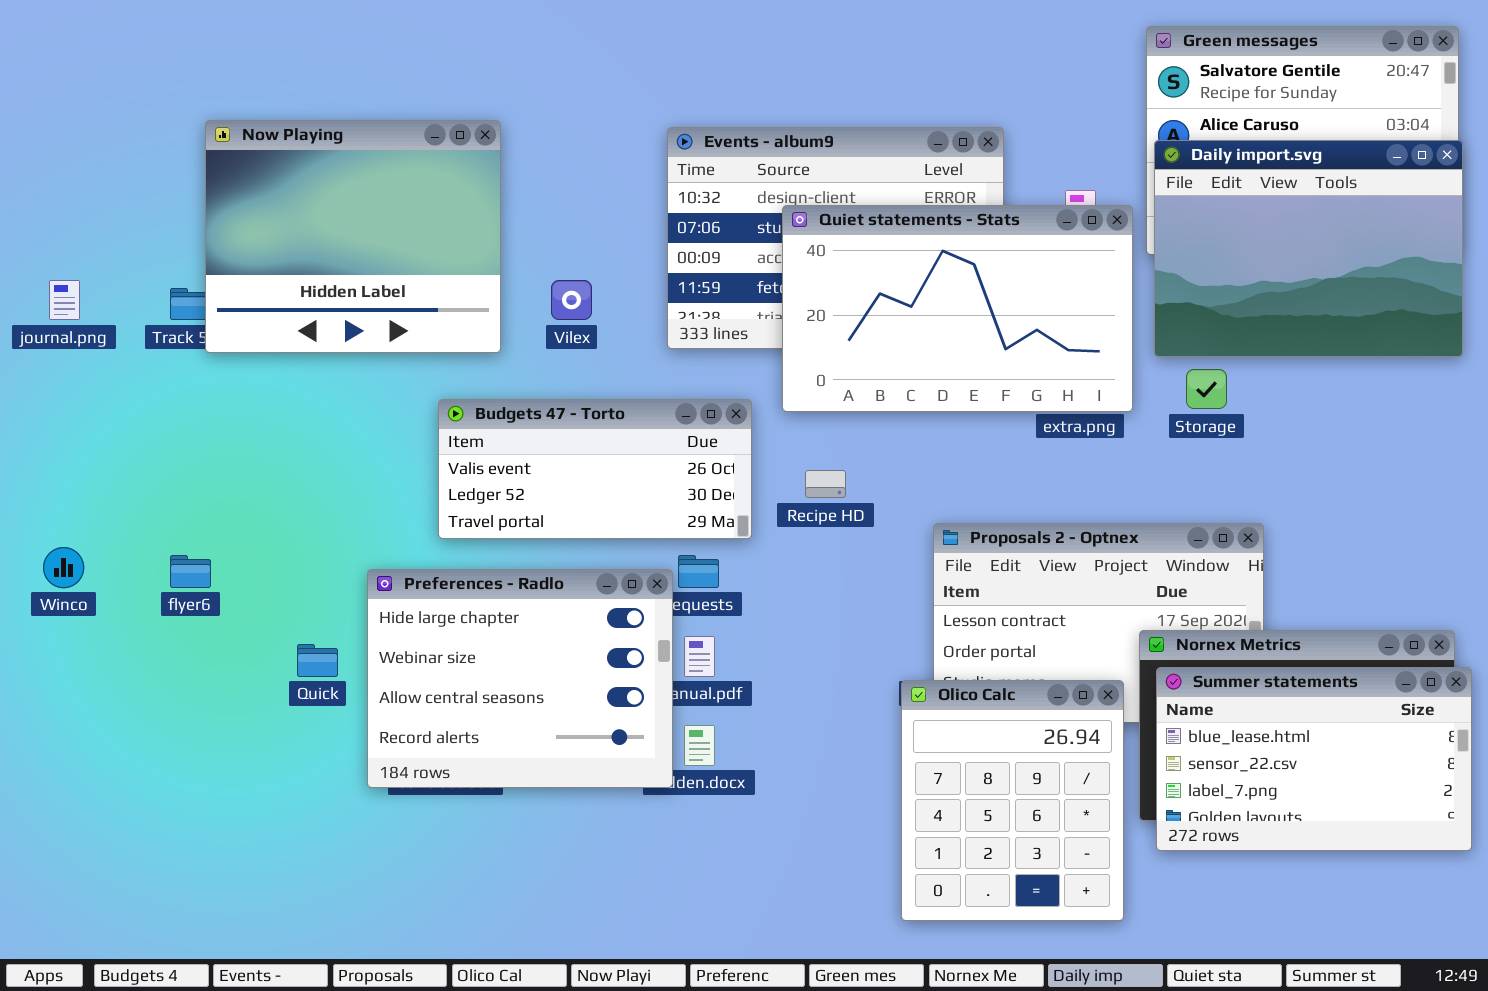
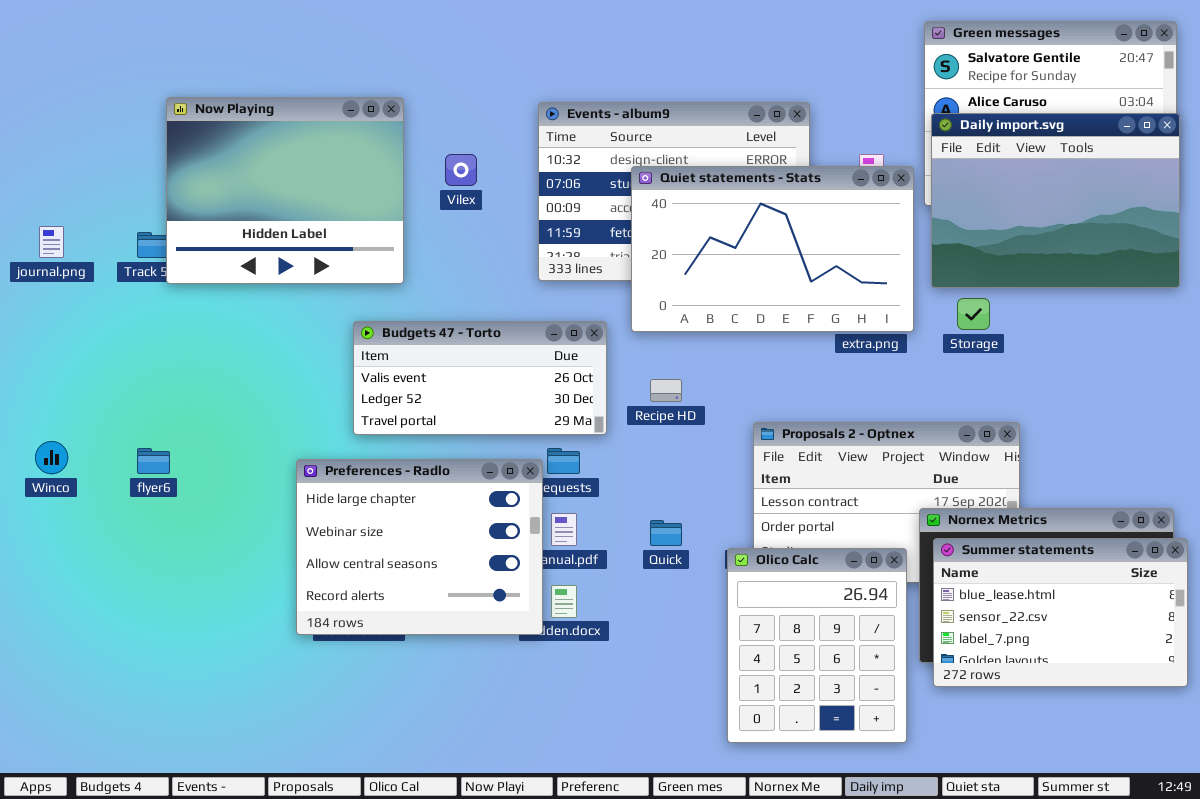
Vilex: [551,280,592,320] -> [445,154,477,186], moved
Quick: [297,644,338,677] -> [650,520,682,546], moved

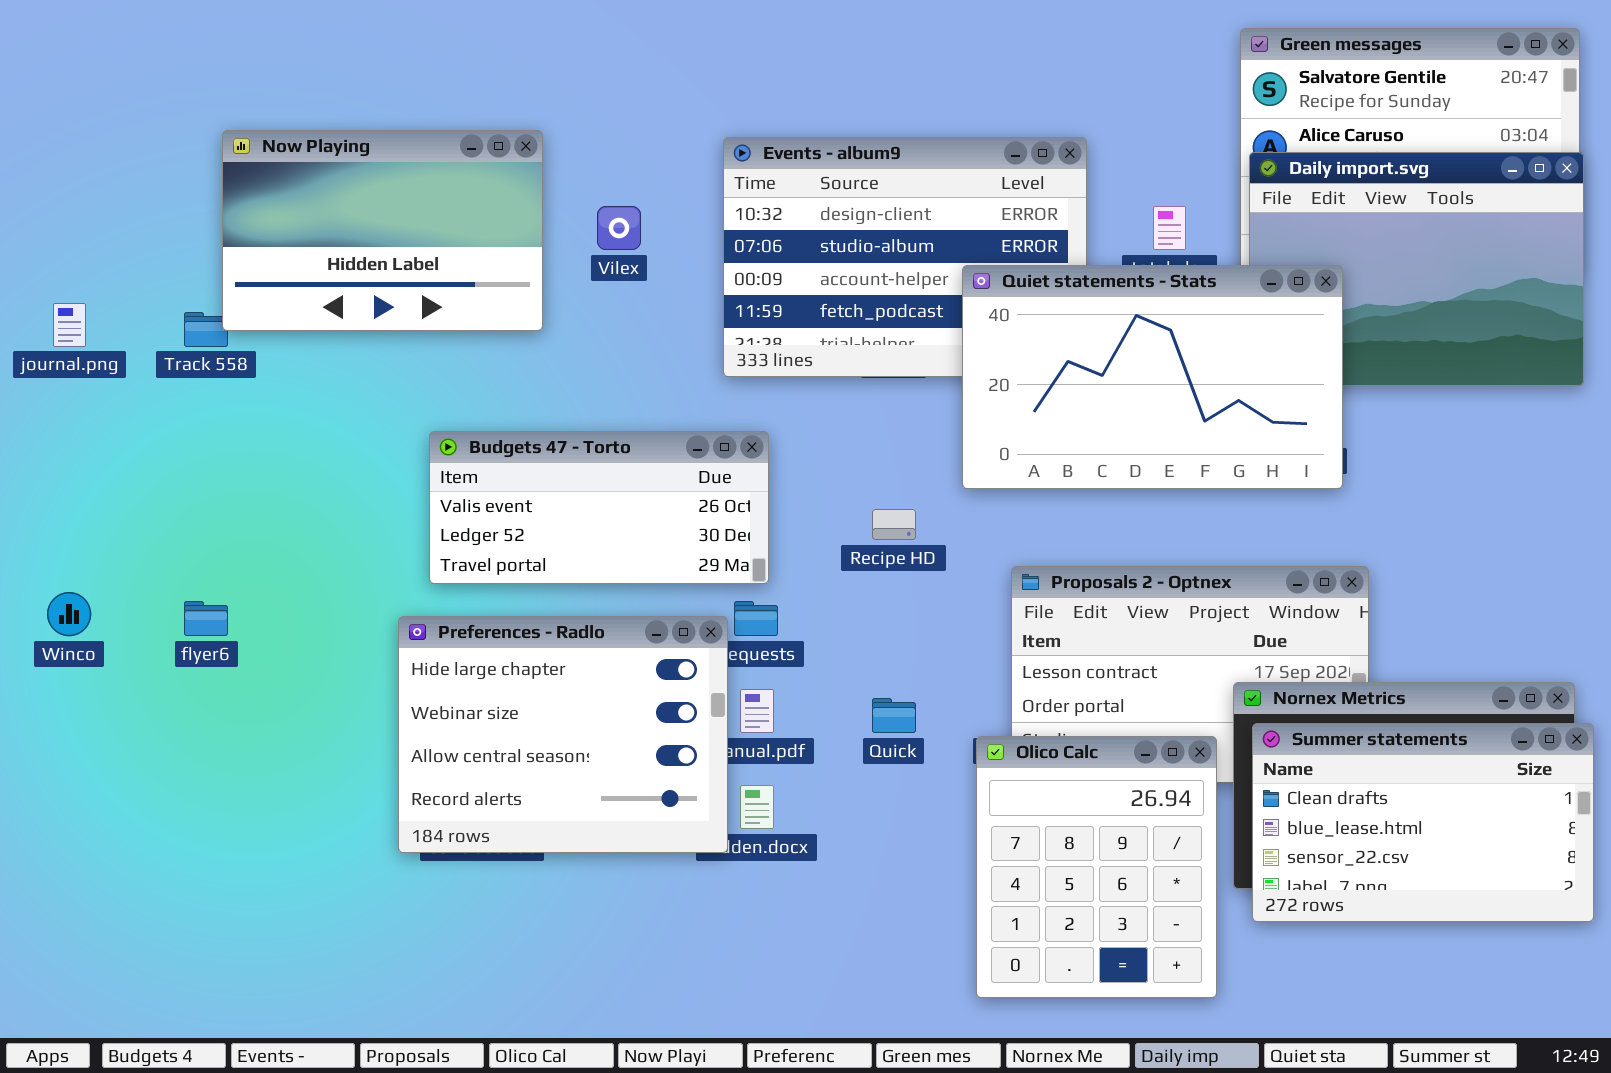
Now Playing: [166,97,404,284] -> [222,130,543,331], resized
Quiet statements - Stats: [631,166,914,332] -> [962,265,1343,489], moved
Budgets 47 - Torto: [353,321,607,435] -> [429,431,769,584], moved
Summer statements: [933,538,1188,687] -> [1252,723,1594,922], scrolled up 1 row

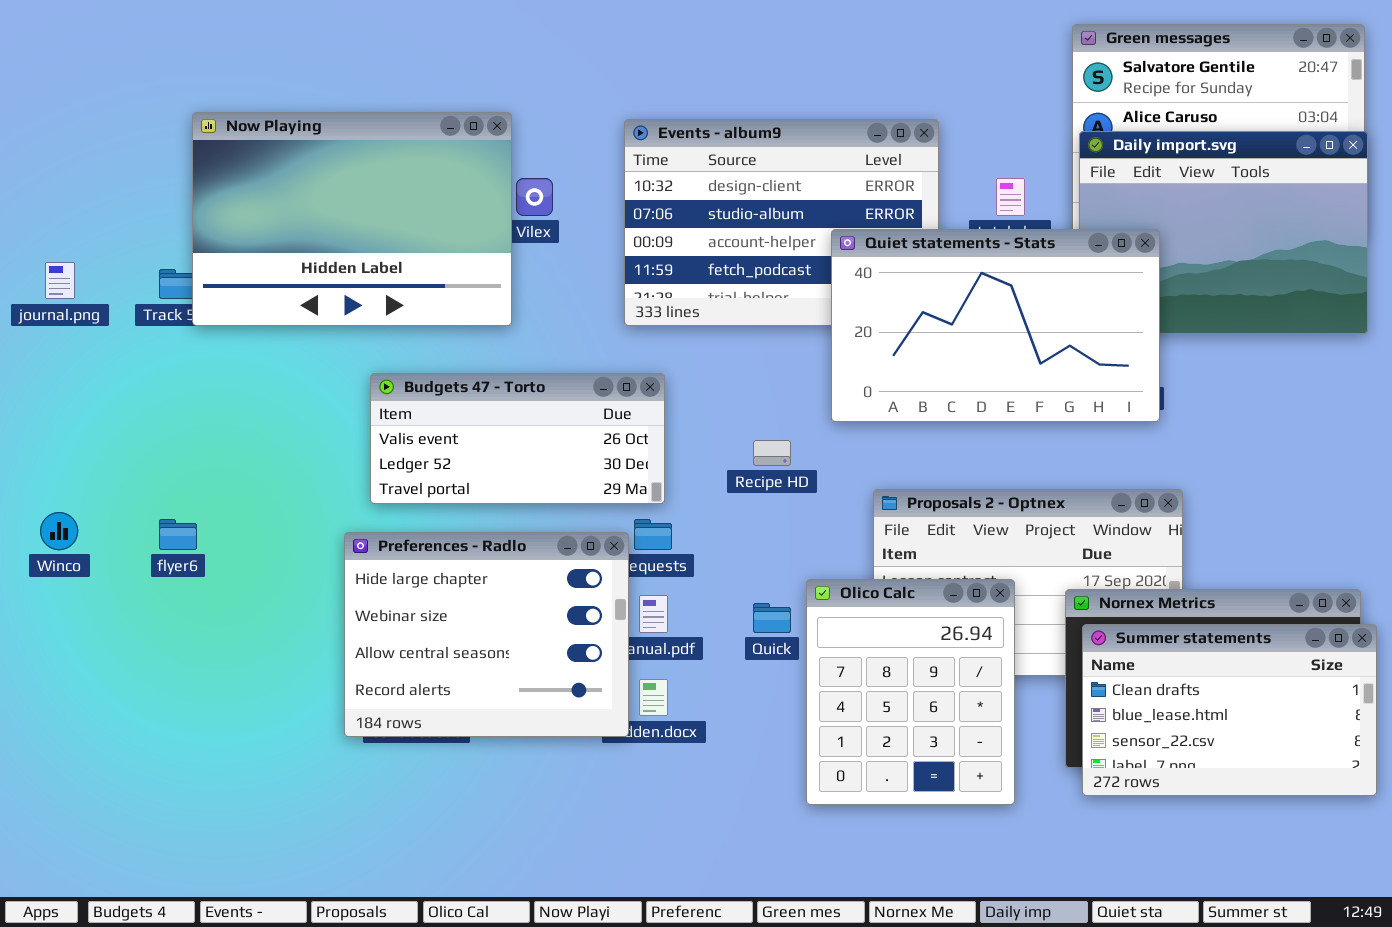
Now Playing: [222,130,543,331] -> [192,112,512,326], resized
Olico Calc: [976,736,1217,998] -> [806,579,1015,805], moved

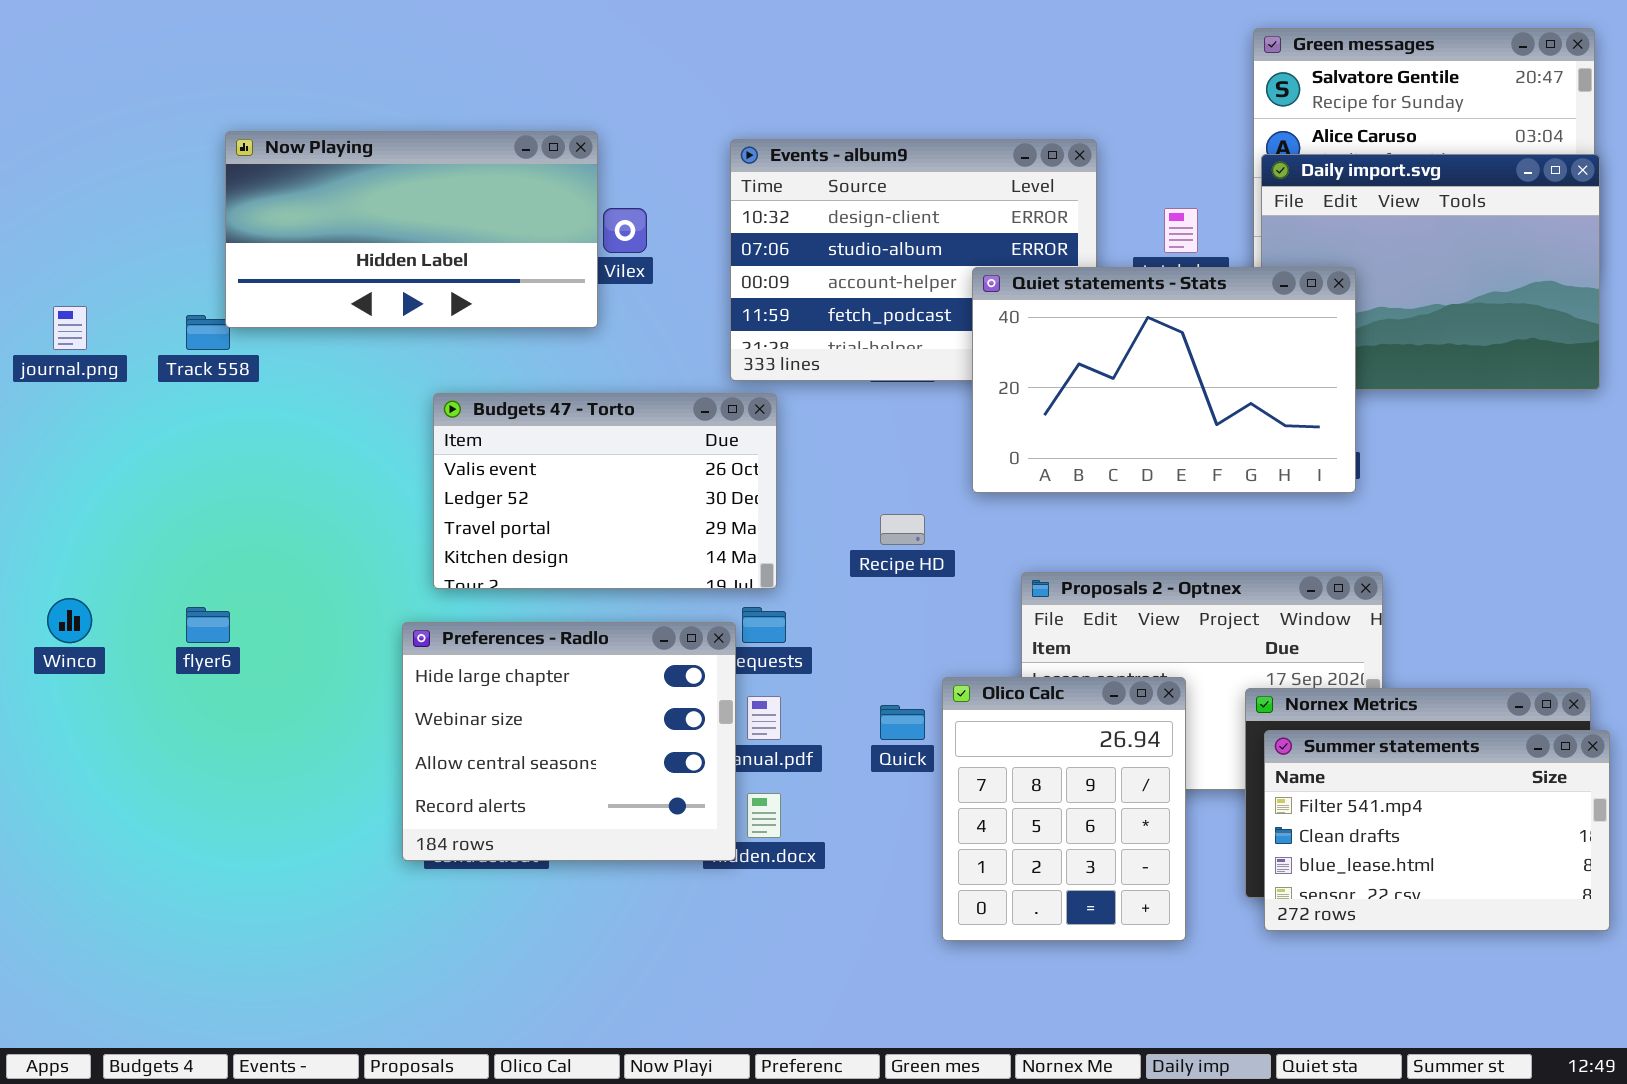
Now Playing: [192,112,512,326] -> [225,131,598,328], resized
Budgets 47 - Torto: [370,373,665,504] -> [433,393,777,589], resized
Summer statements: [1082,624,1377,796] -> [1264,730,1610,931], scrolled up 1 row

